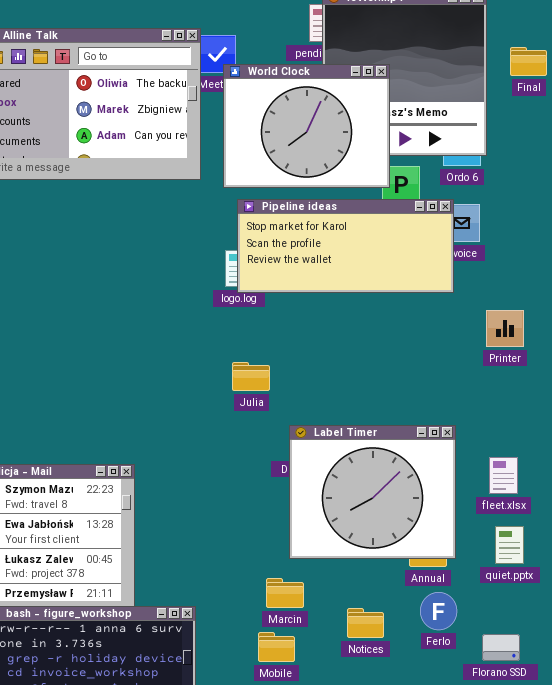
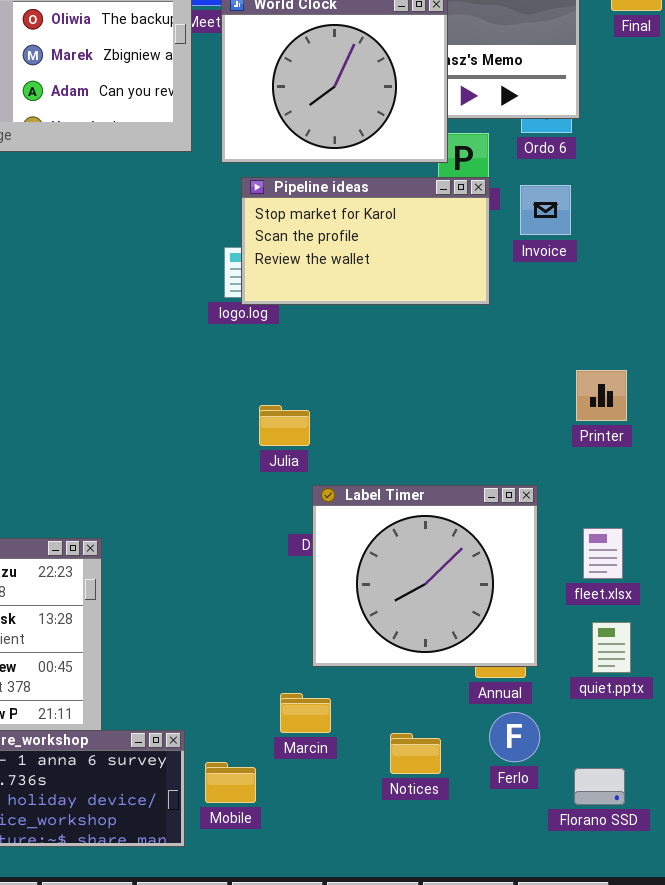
Pipeline ideas: [237,199,454,293] -> [241,177,490,305], resized
Printer: [486,310,524,347] -> [576,370,627,421], moved
Julia: [232,362,270,391] -> [259,405,310,446], moved
Mobile: [258,632,295,662] -> [205,762,256,803], moved

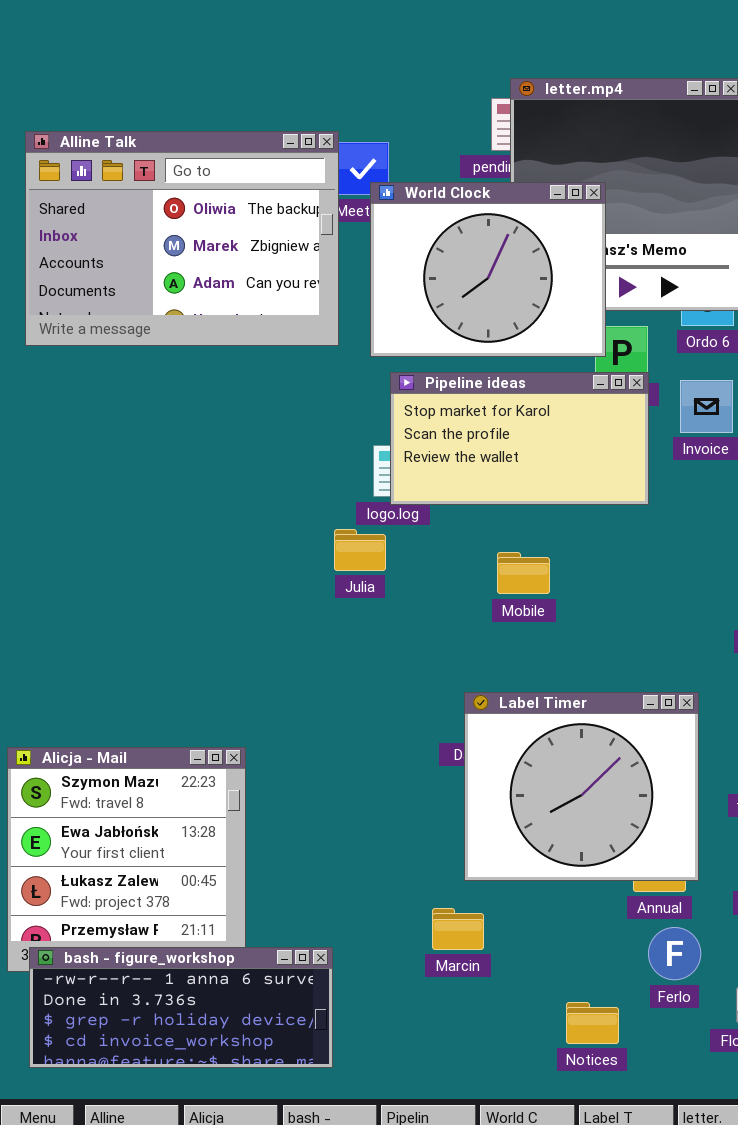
Julia: [259,405,310,446] -> [334,529,386,571], moved
Notices: [390,733,441,774] -> [566,1002,619,1044], moved
Mobile: [205,762,256,803] -> [497,552,550,594], moved

